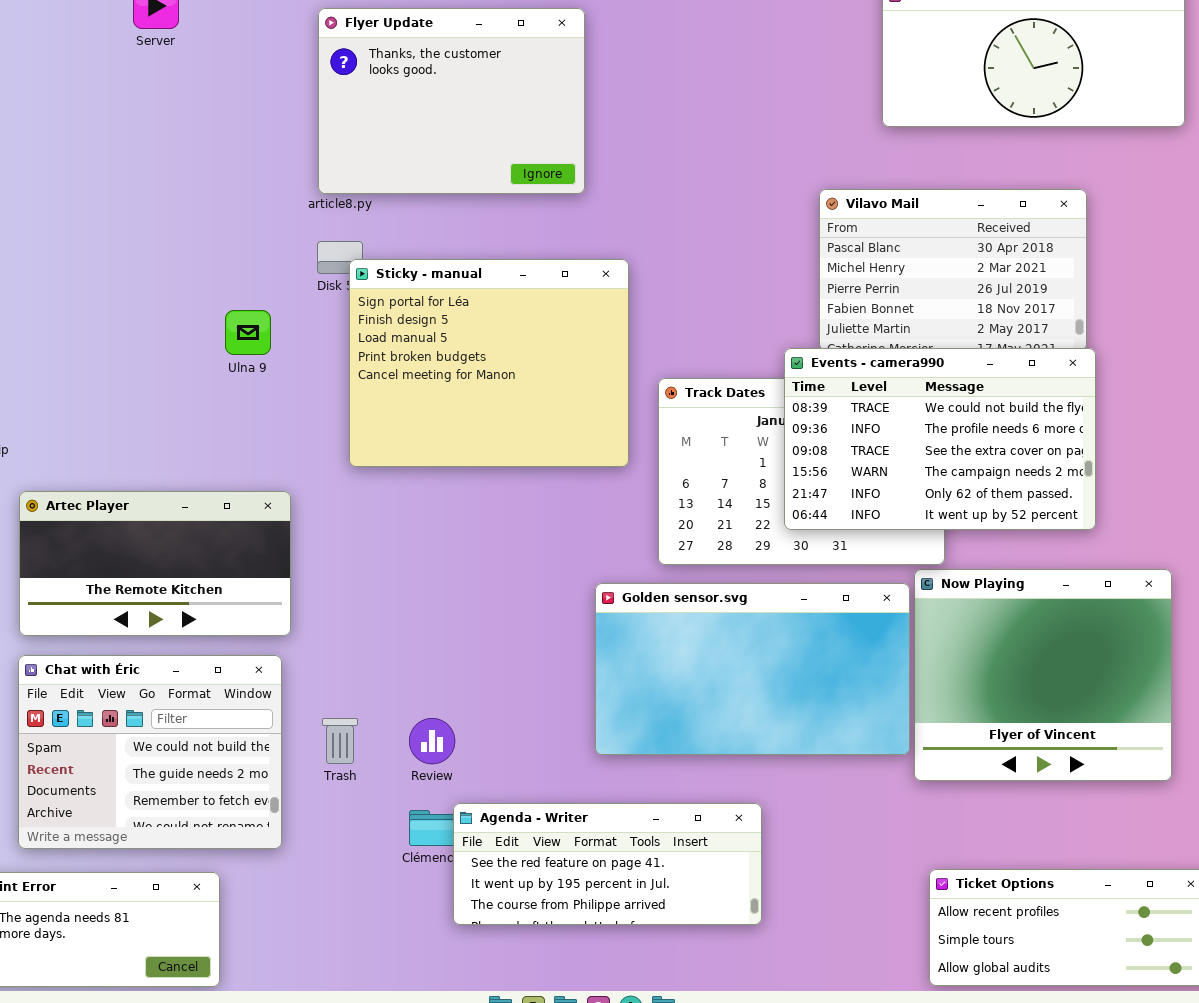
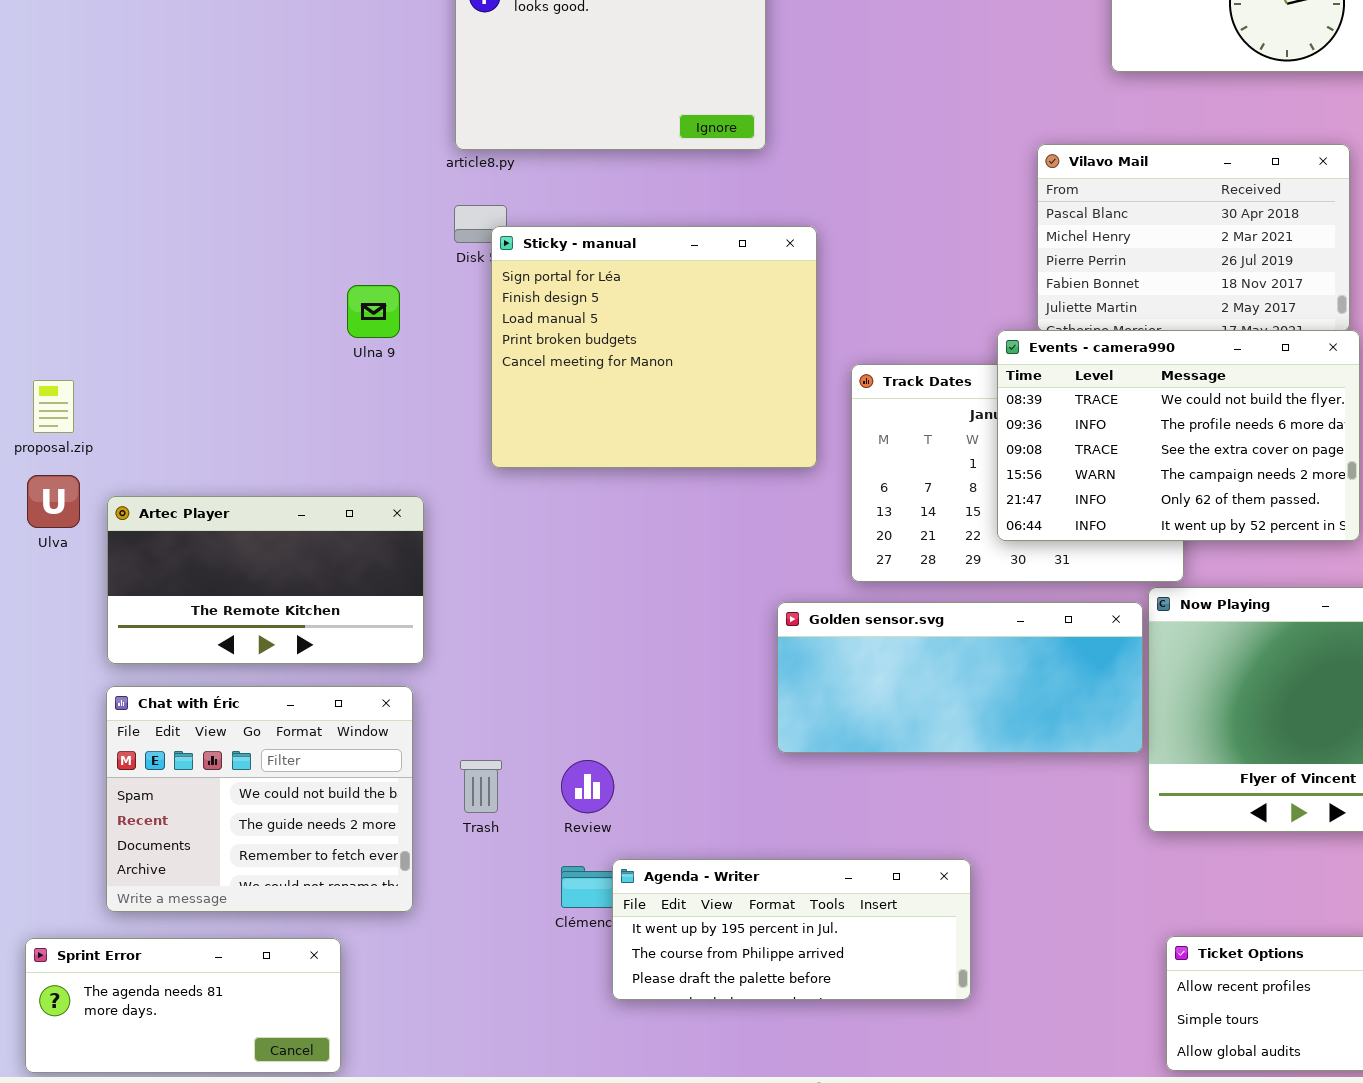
Golden sensor.svg: [595,583,910,755] -> [777,602,1143,753], resized
Agenda - Writer: [453,803,762,925] -> [612,859,971,1000], scrolled down 1 row

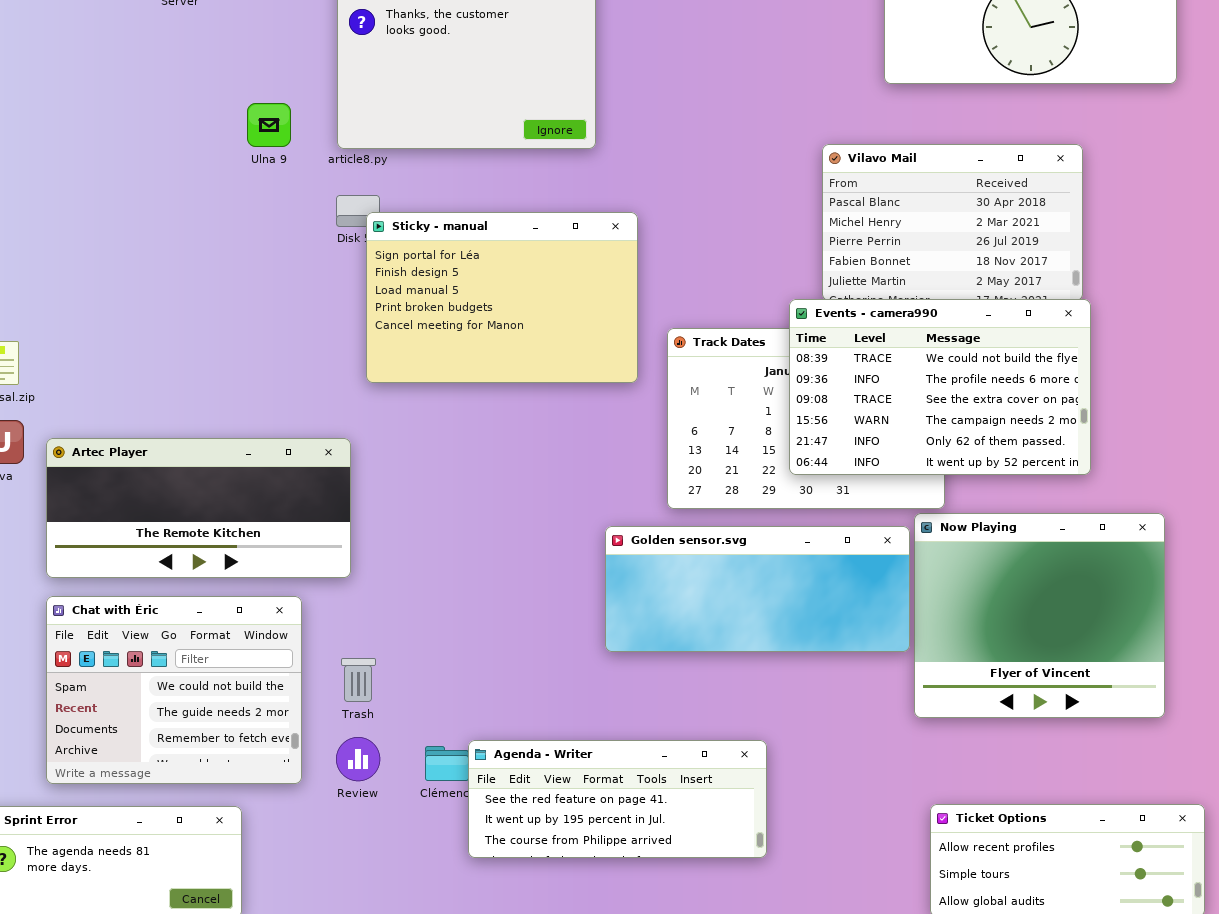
Sticky - manual: [491,226,817,468] -> [366,212,638,383], resized
Ulna 9: [347,285,400,338] -> [247,103,291,147], moved
Artec Player: [107,496,424,664] -> [46,438,351,578], resized
Review: [561,760,614,813] -> [336,737,380,781], moved
Agenda - Writer: [612,859,971,1000] -> [468,740,767,858], scrolled up 1 row

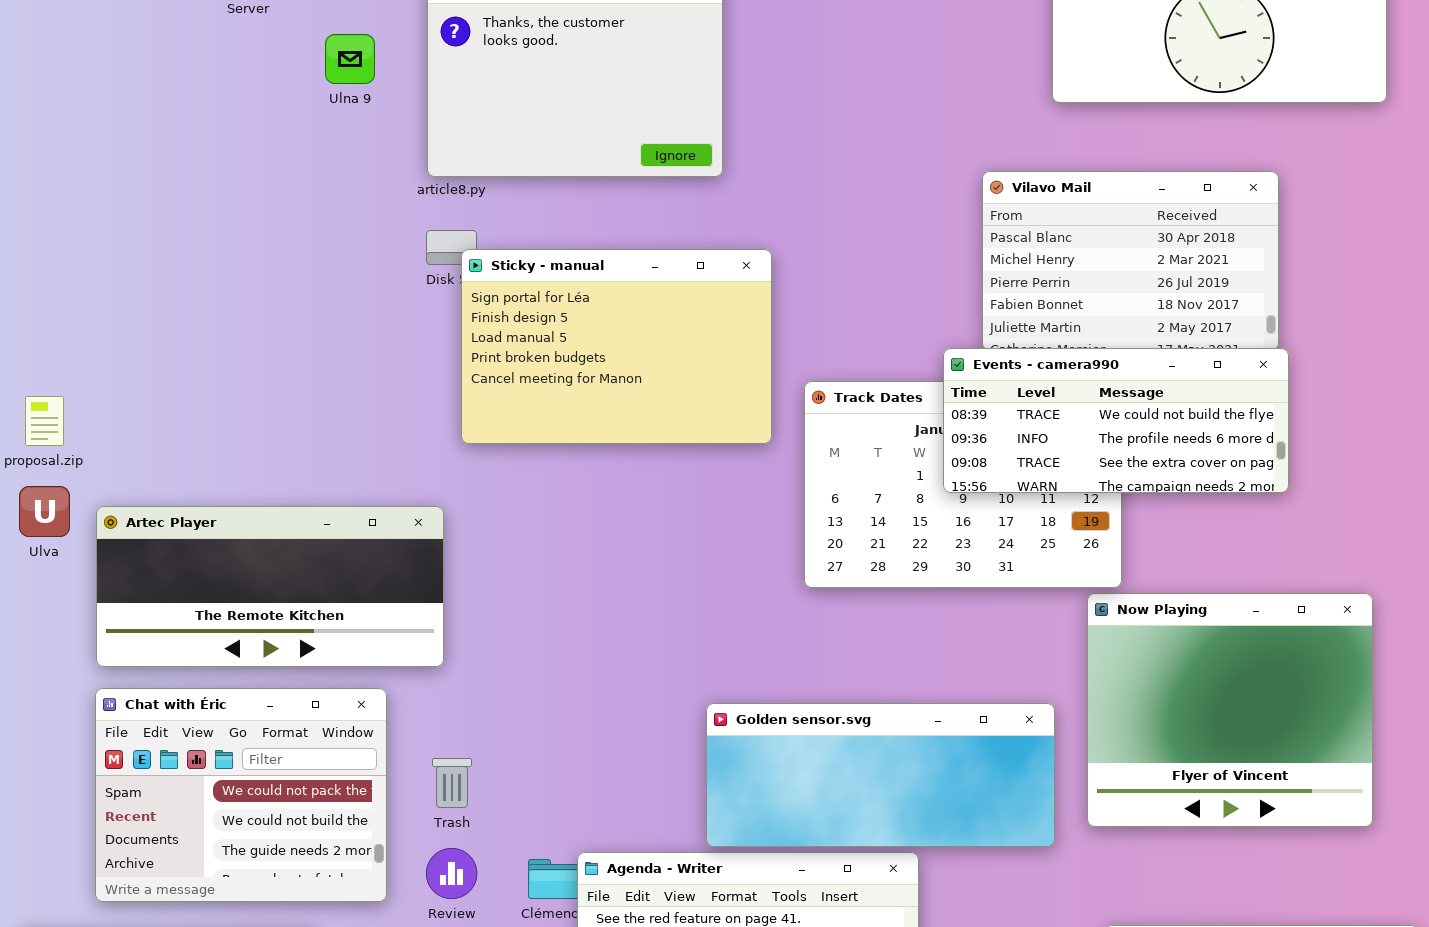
Ulna 9: [247,103,291,147] -> [325,34,375,84], moved
Events - camera990: [789,299,1091,475] -> [943,348,1289,493], resized
Golden sensor.svg: [605,526,910,652] -> [706,703,1055,847], moved
Chat with Éric: [46,596,302,784] -> [95,688,387,902], scrolled up 1 row

